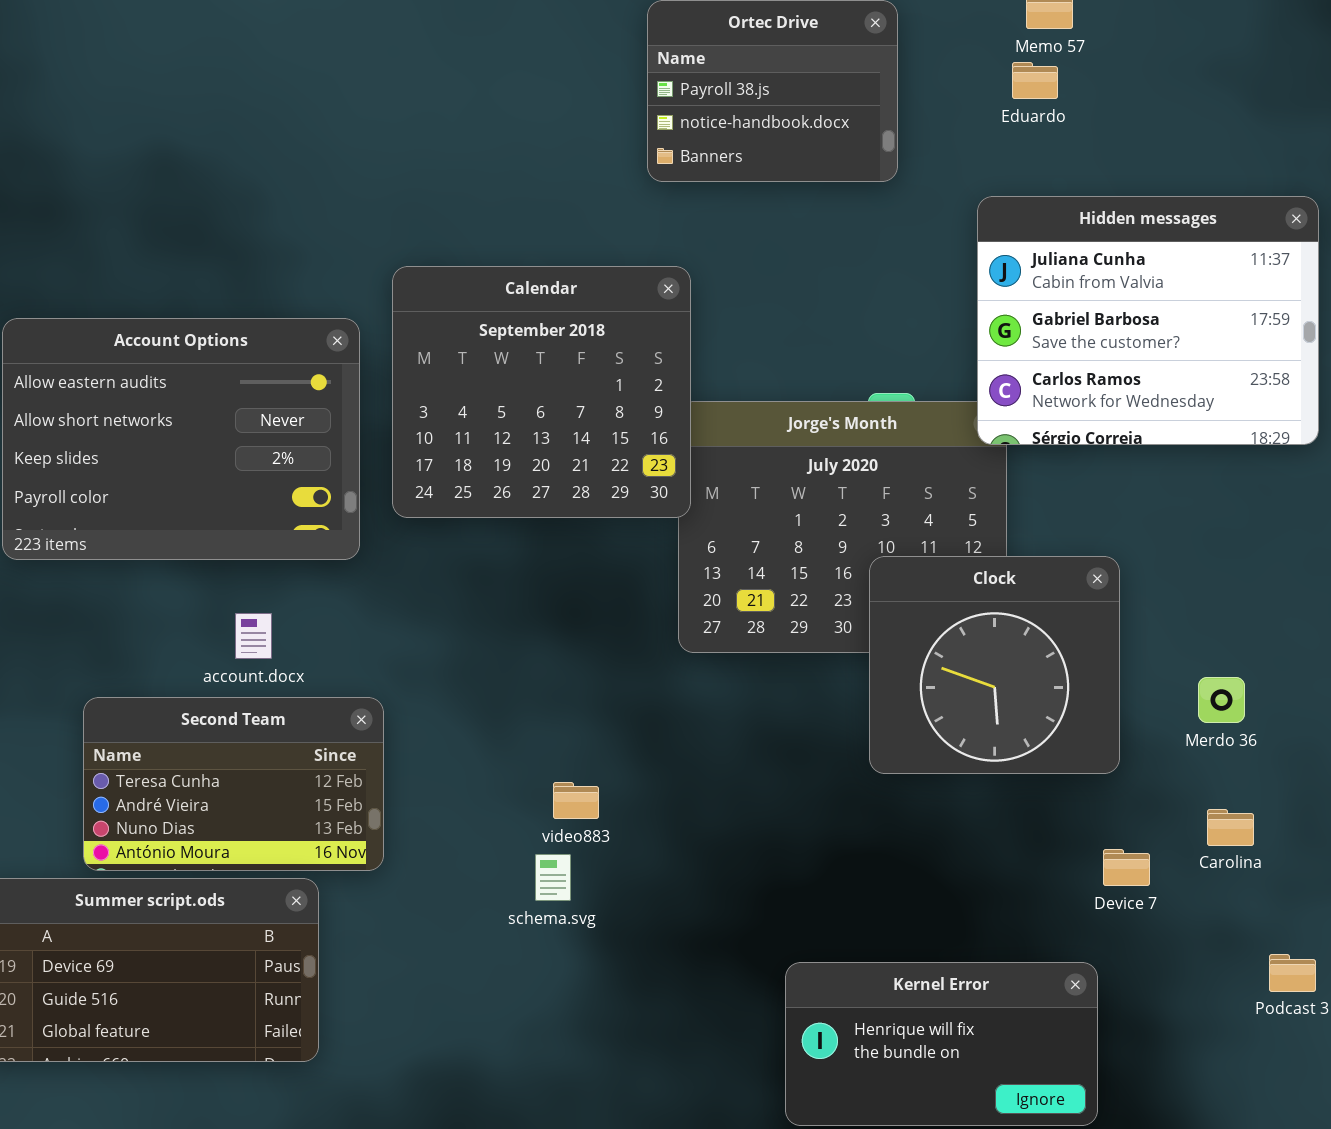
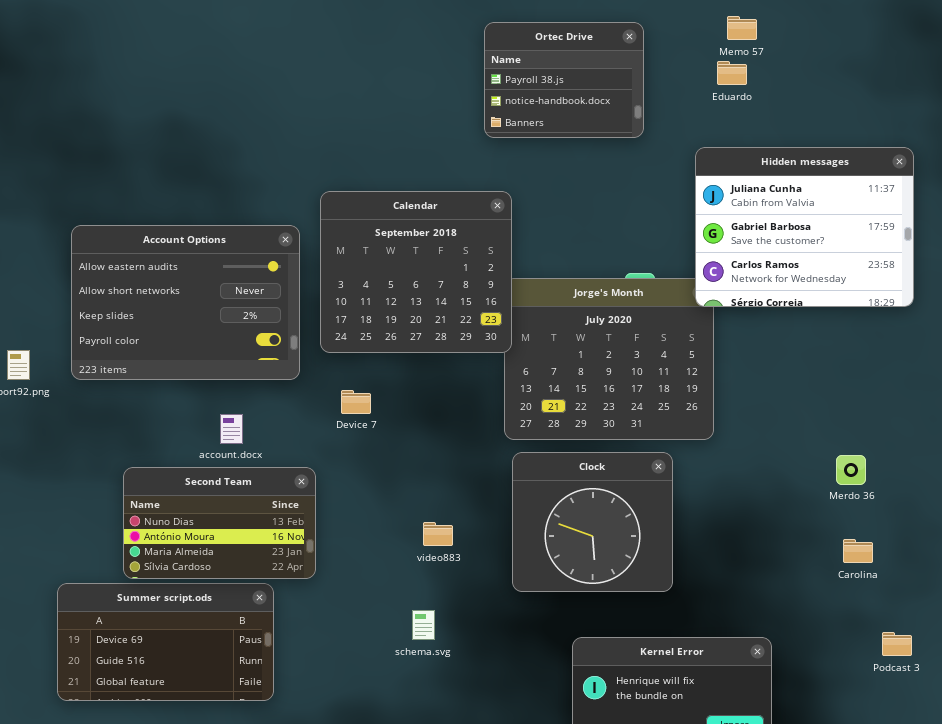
Clock: [869,556,1120,774] -> [512,452,673,592], moved
Second Team: [83,697,384,871] -> [123,467,316,579], scrolled down 2 rows
Device 7: [1103,849,1150,886] -> [341,390,371,414], moved
schema.svg: [535,854,571,901] -> [412,610,435,640], moved

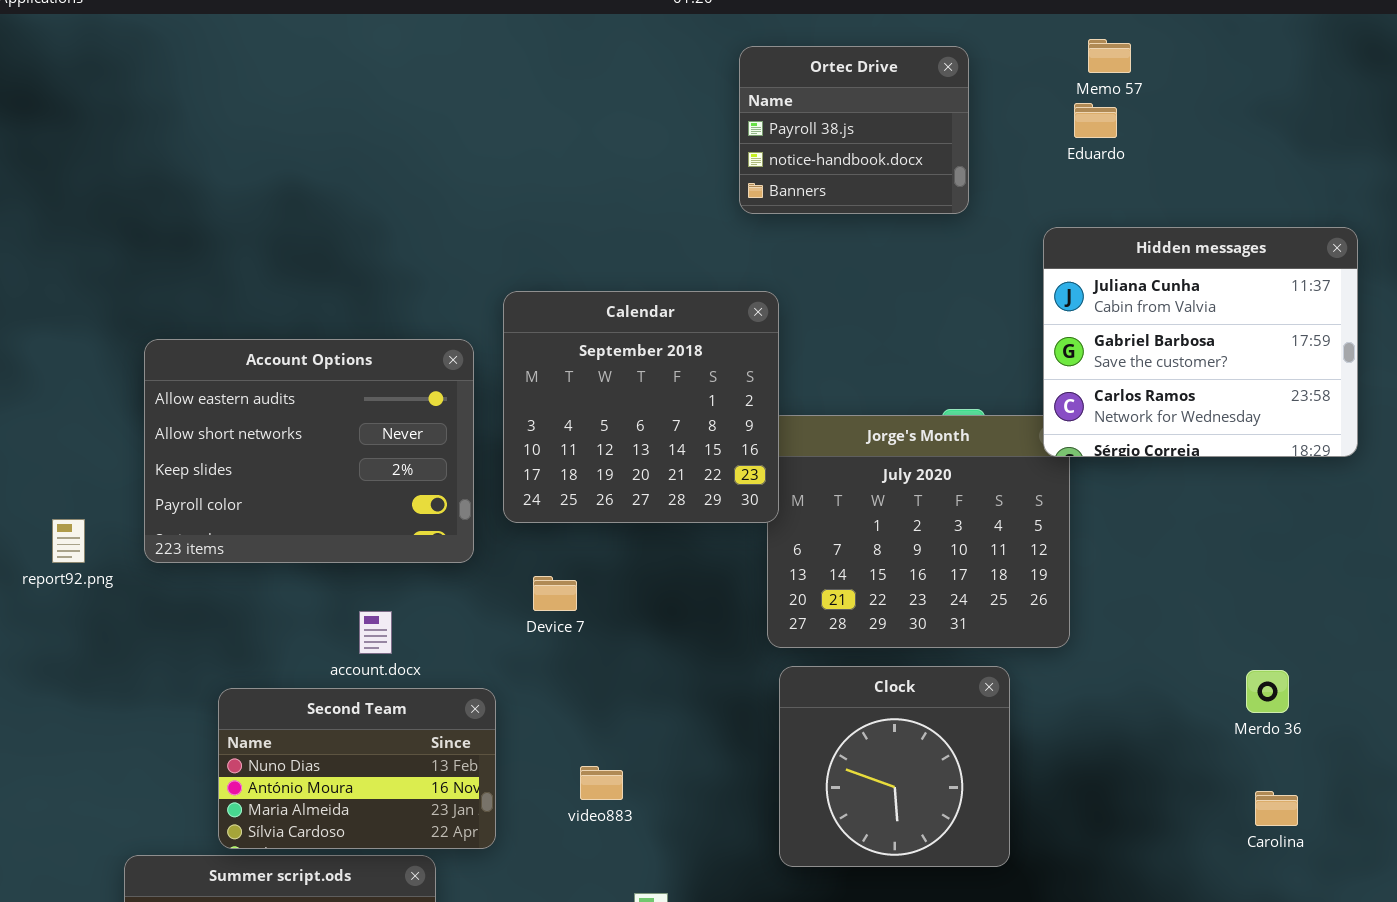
video883: [423,522,453,546] -> [580,766,623,800], moved

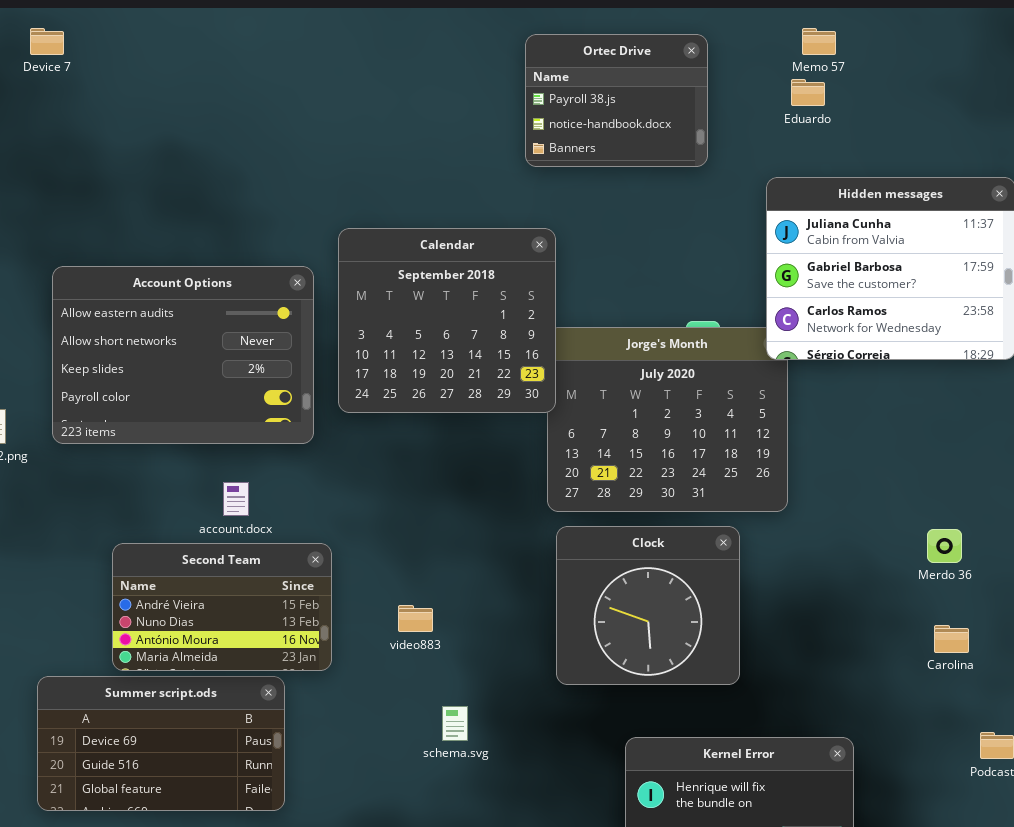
Device 7: [533,576,577,611] -> [30,28,64,55], moved
Second Team: [218,688,496,849] -> [112,543,332,671], scrolled up 1 row

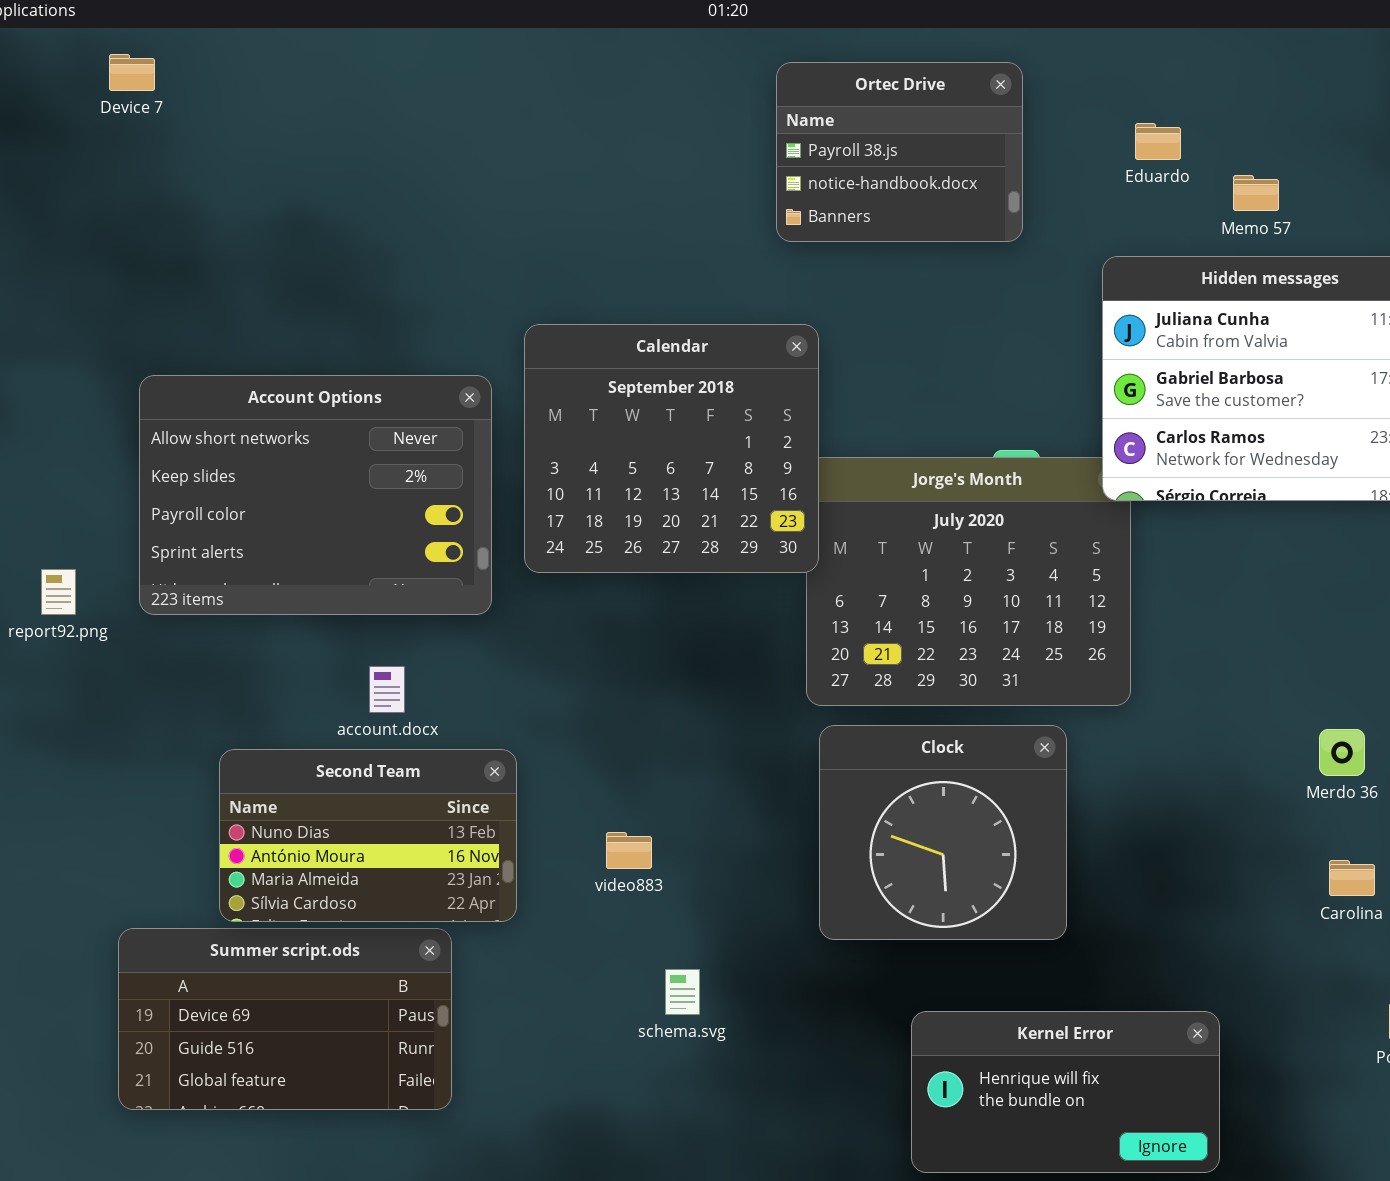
Memo 57: [802,28,836,55] -> [1233,175,1279,211], moved
Account Options: [52,266,314,444] -> [139,375,492,615], scrolled down 1 row
Second Team: [112,543,332,671] -> [219,749,517,922], scrolled down 1 row

